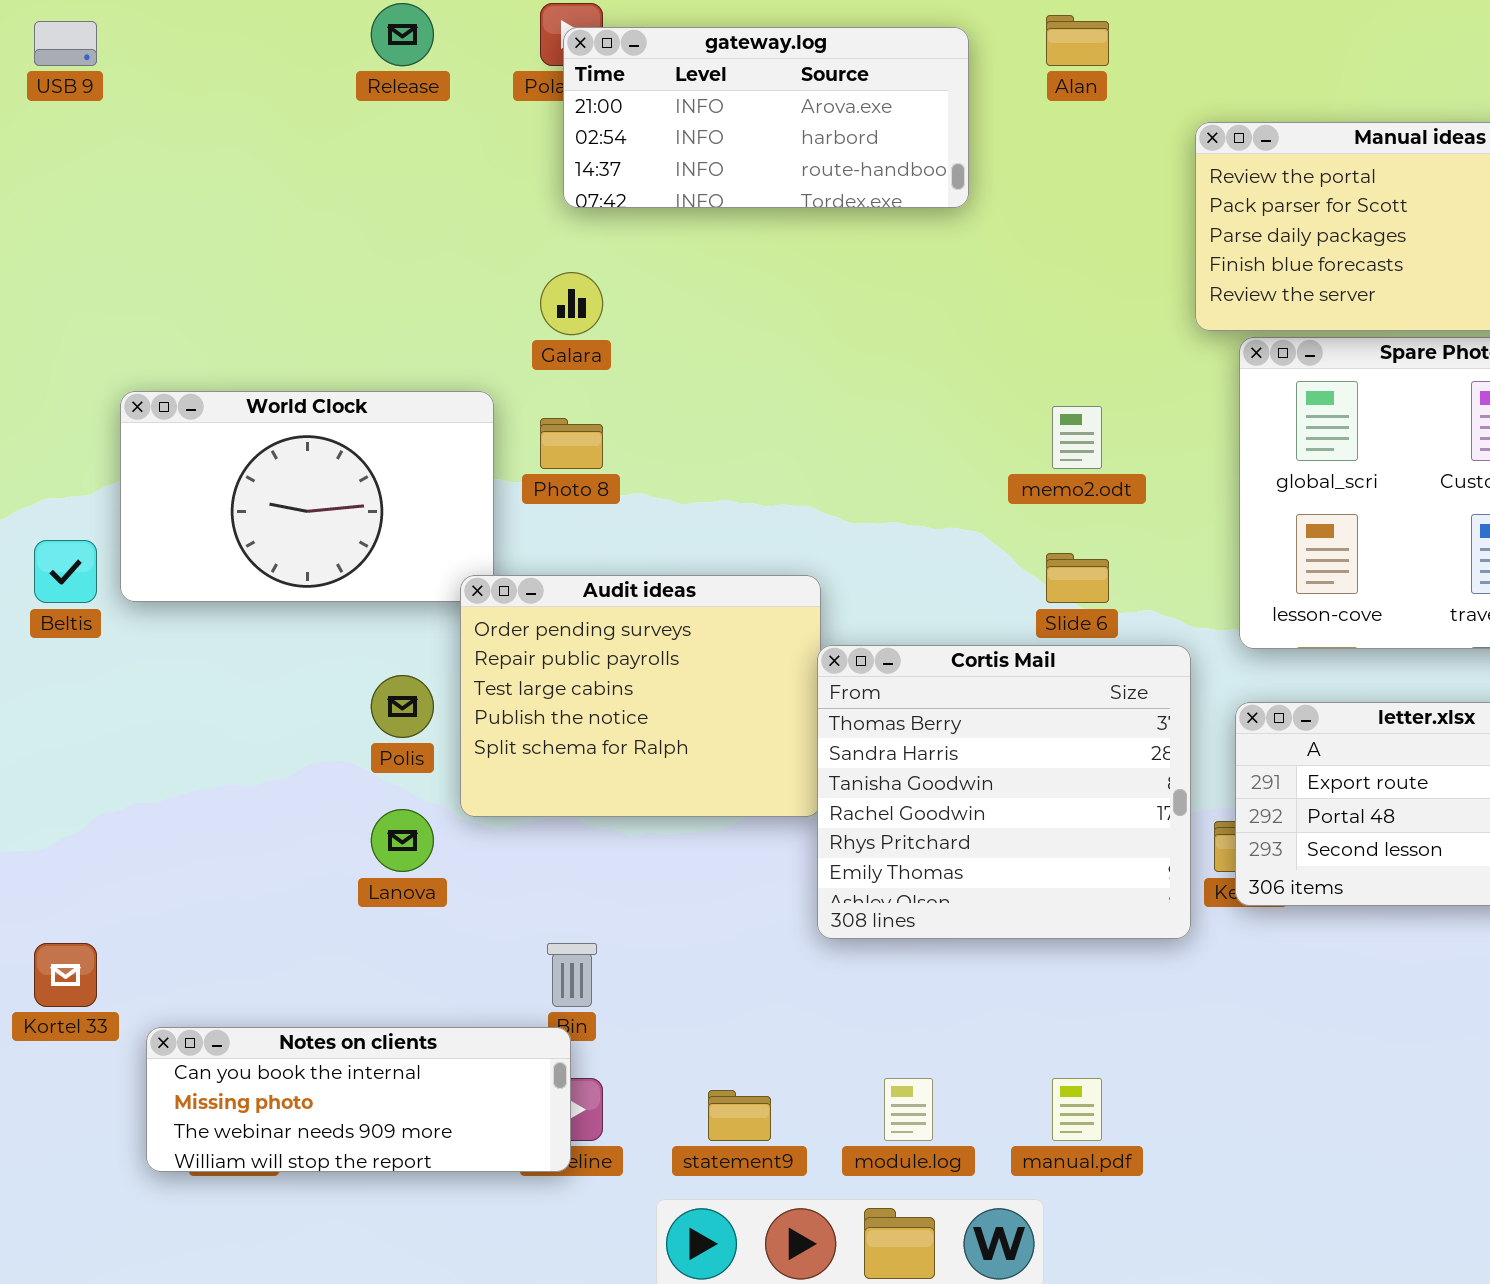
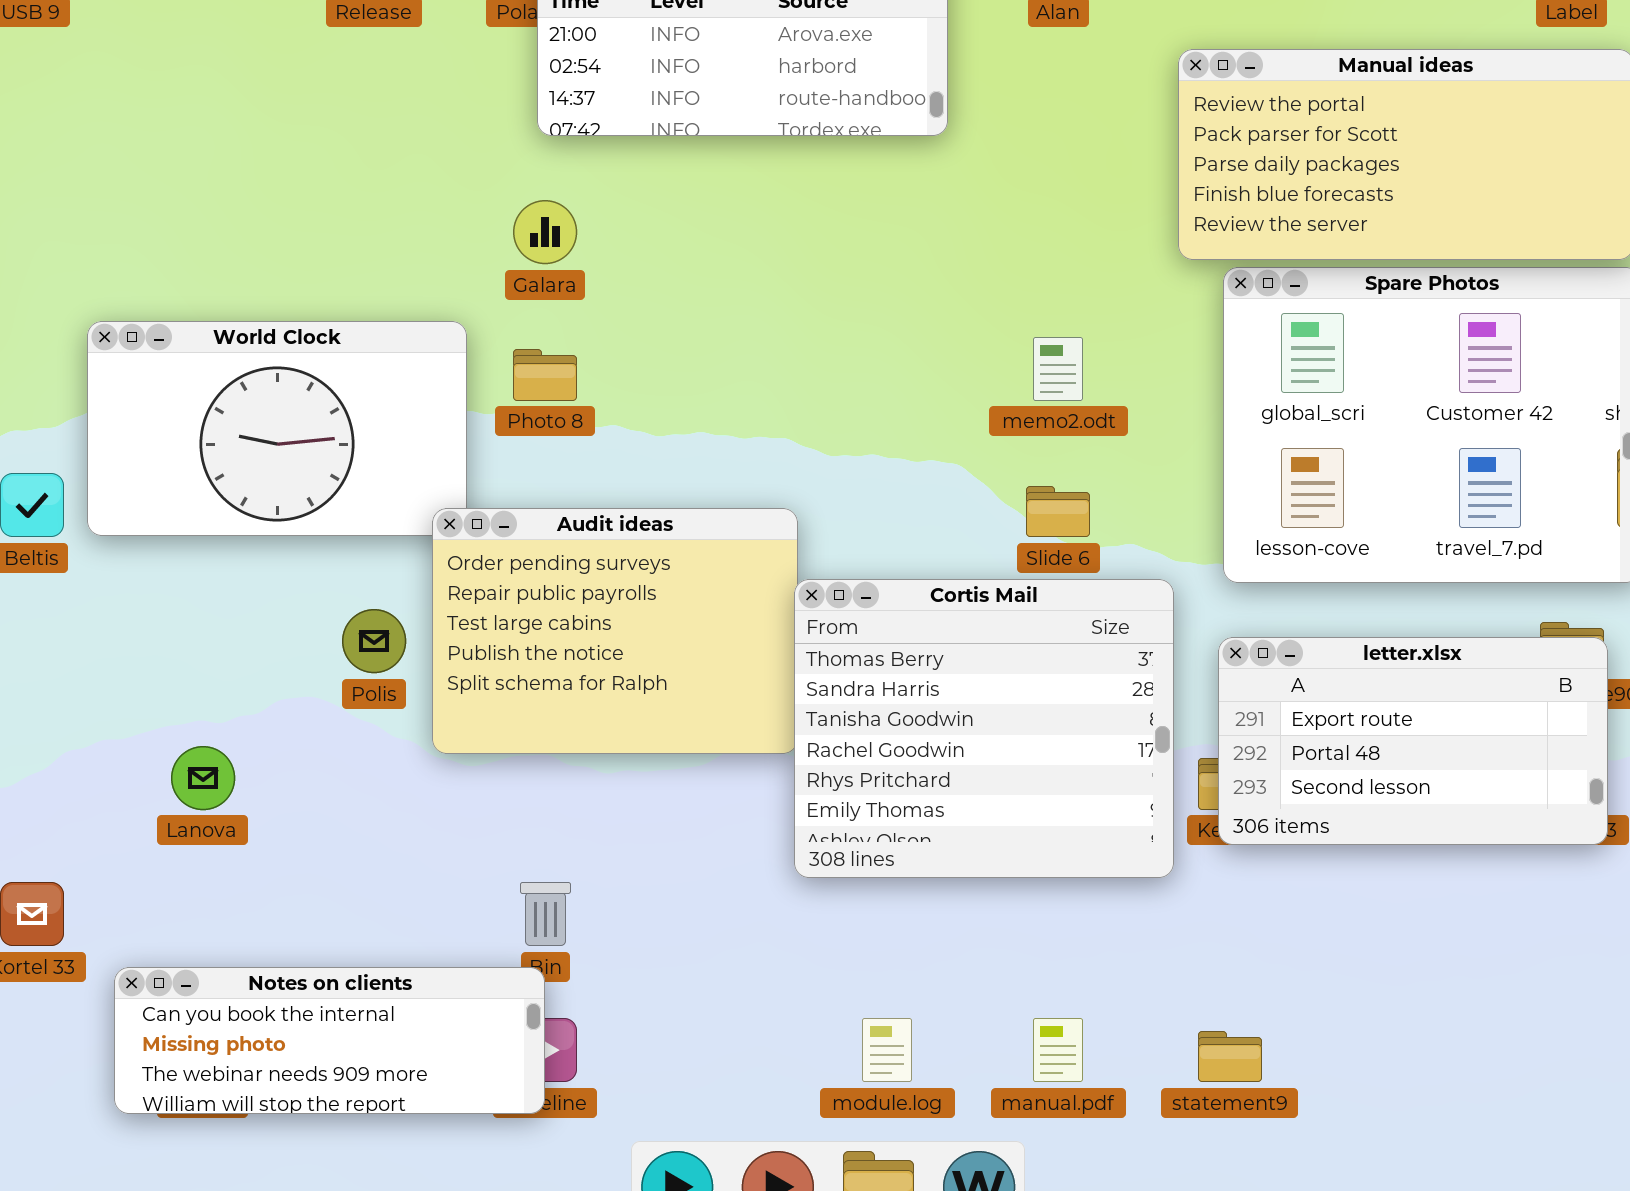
Lanova: [371,809,434,872] -> [171,746,235,810], moved
statement9: [708,1090,771,1141] -> [1198,1031,1262,1082], moved

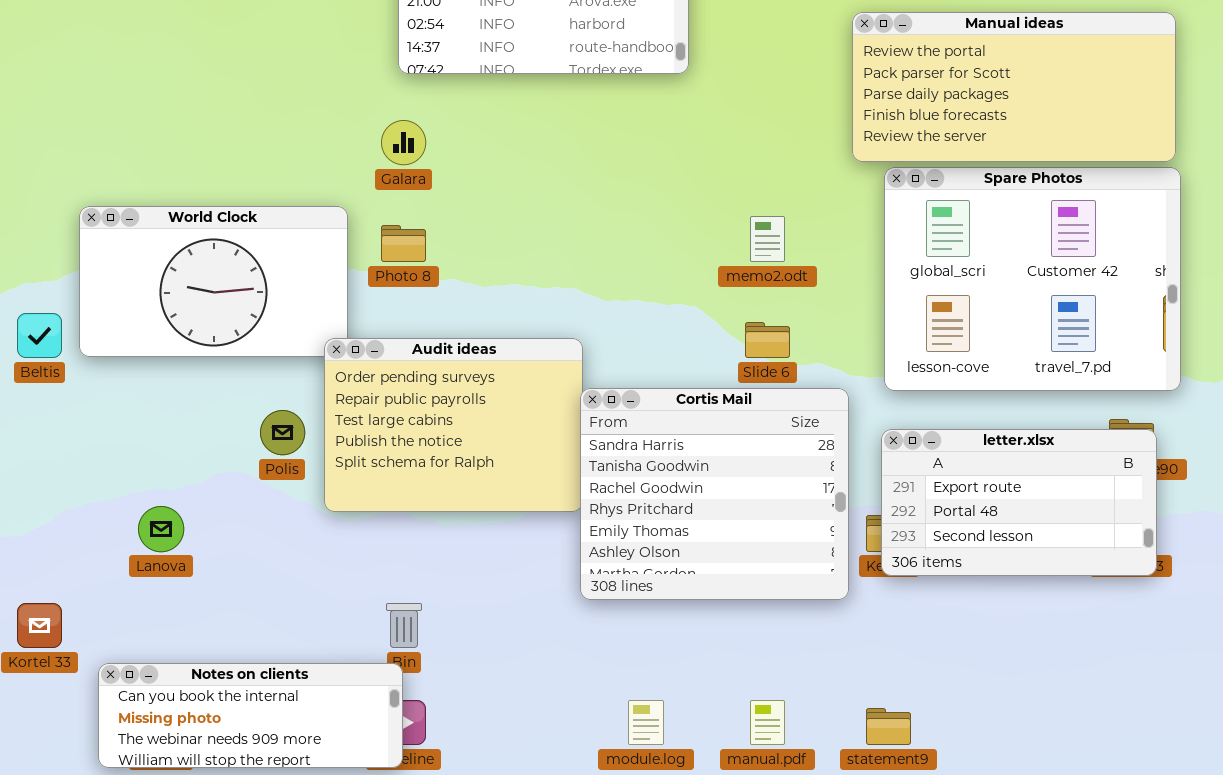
Cortis Mail: [794,579,1174,878] -> [580,388,849,600], scrolled down 1 row

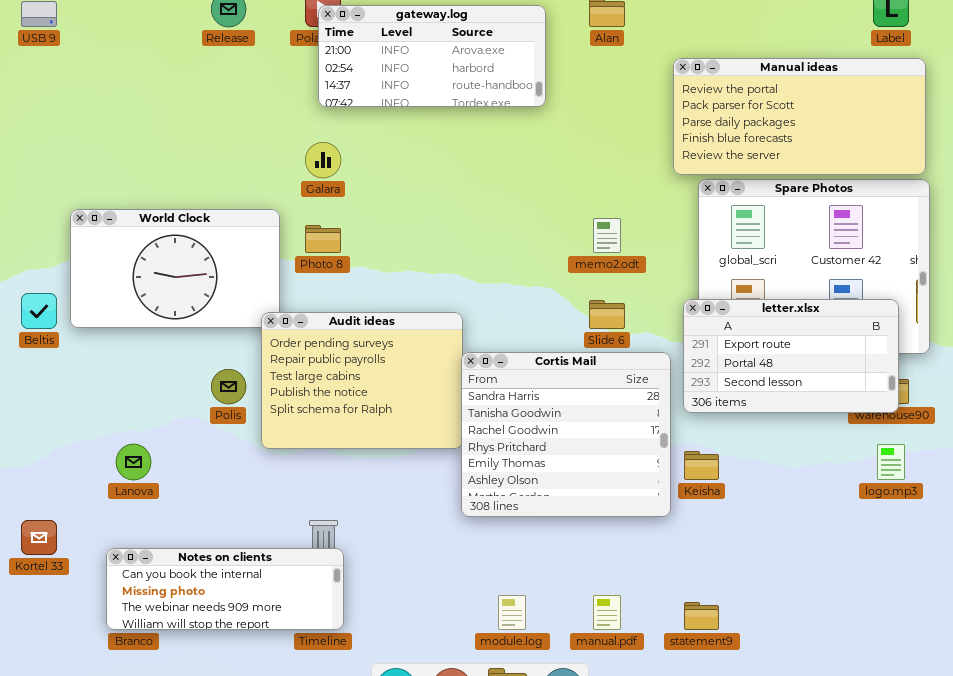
letter.xlsx: [881,429,1157,576] -> [683,299,899,413], moved
Notes on clients: [98,663,403,768] -> [106,548,344,630], moved

